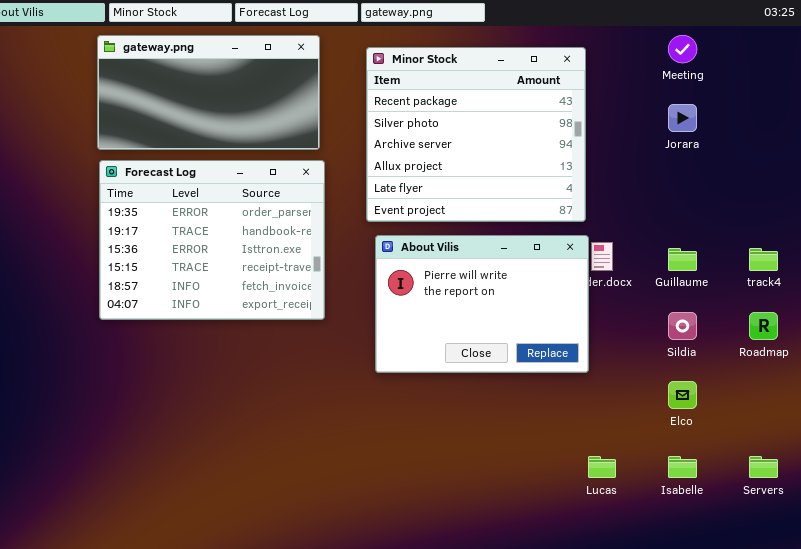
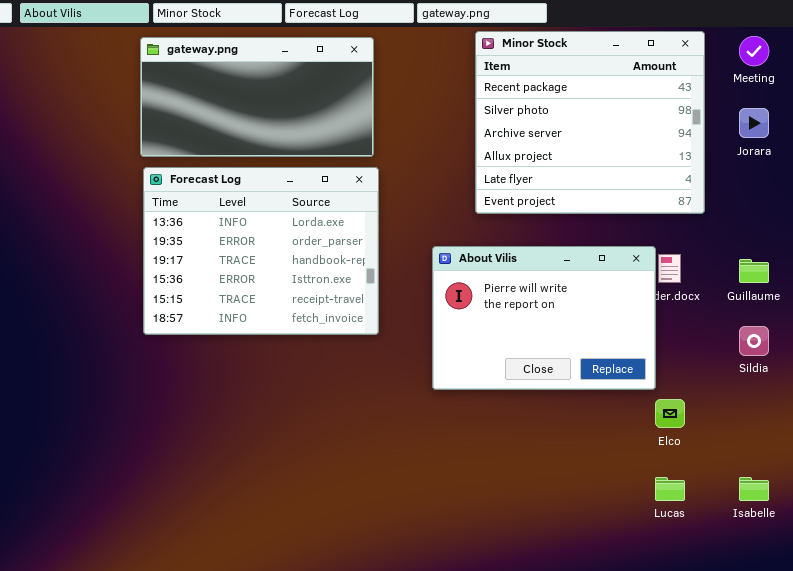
Minor Stock: [366,47,586,222] -> [475,31,705,214], moved
Forecast Log: [99,160,325,320] -> [143,167,379,335], scrolled up 1 row
Elco: [668,381,697,409] -> [655,399,685,428], moved

